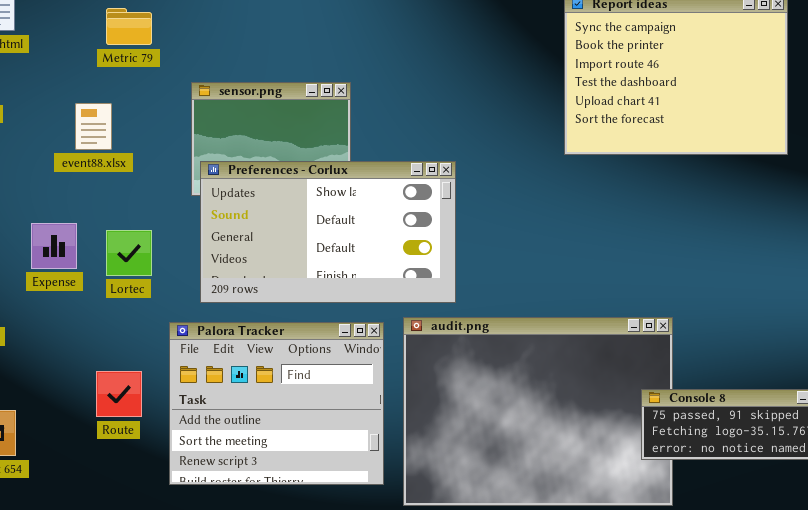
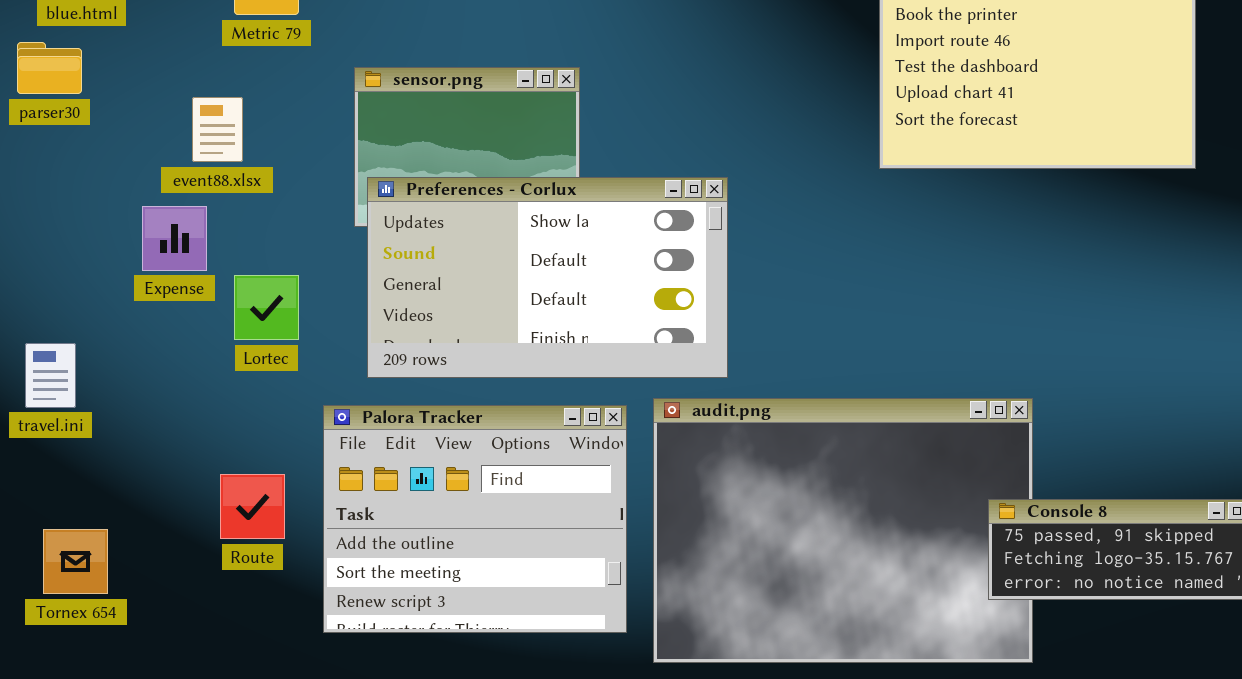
Expense: [31,223,77,269] -> [142,206,207,271], moved

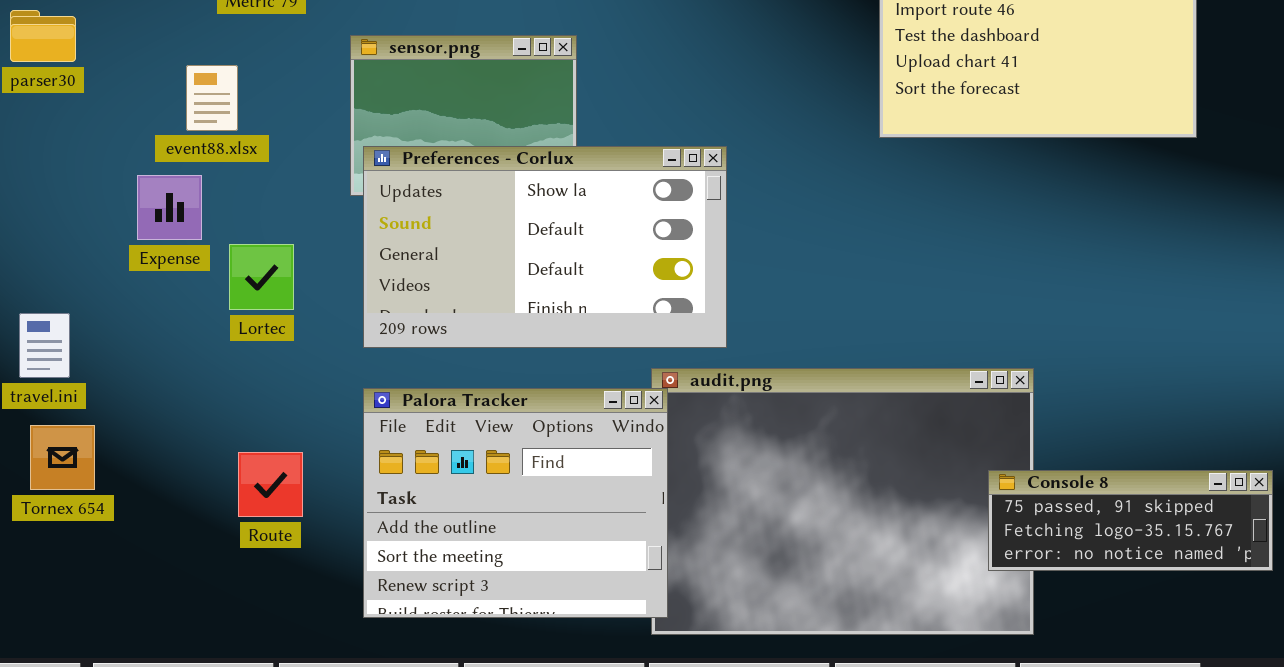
Palora Tracker: [323,405,627,633] -> [363,388,668,618], moved
Route: [220,474,285,539] -> [238,452,303,517], moved
Tornex 654: [43,529,108,594] -> [30,425,95,490], moved

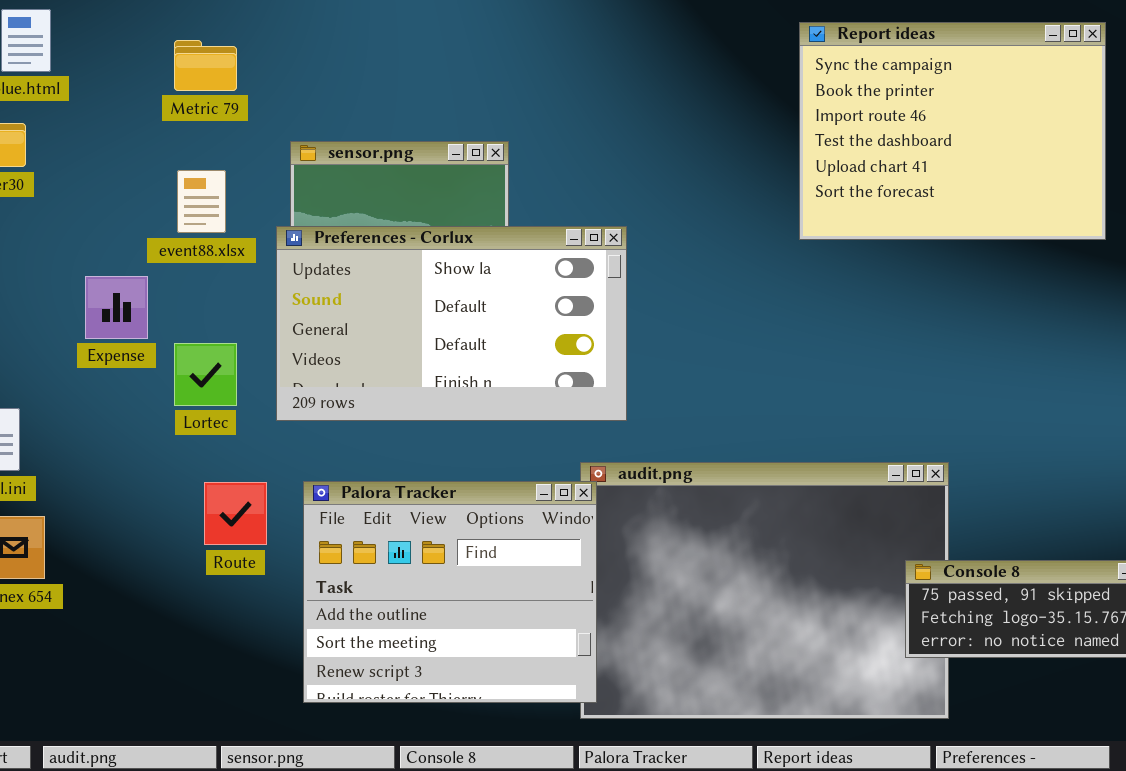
event88.xlsx: [186,65,238,131] -> [177,170,226,233], moved
Preferences - Corlux: [363,146,727,348] -> [276,226,627,421], moved
Route: [238,452,303,517] -> [204,482,267,545], moved

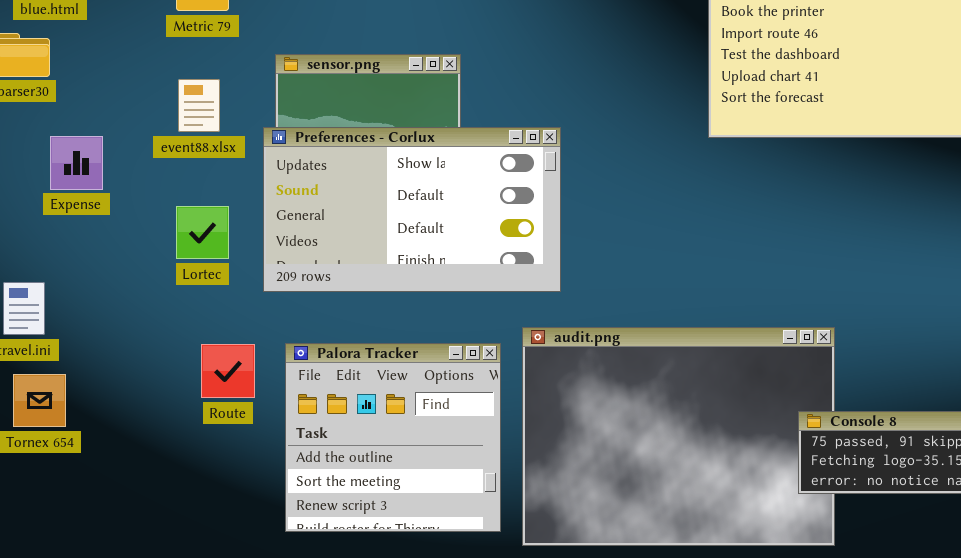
Expense: [85,276,148,339] -> [50,136,103,190], moved
Lortec: [174,343,237,406] -> [176,206,229,259], moved
Palora Tracker: [303,481,597,703] -> [285,343,501,532], resized

